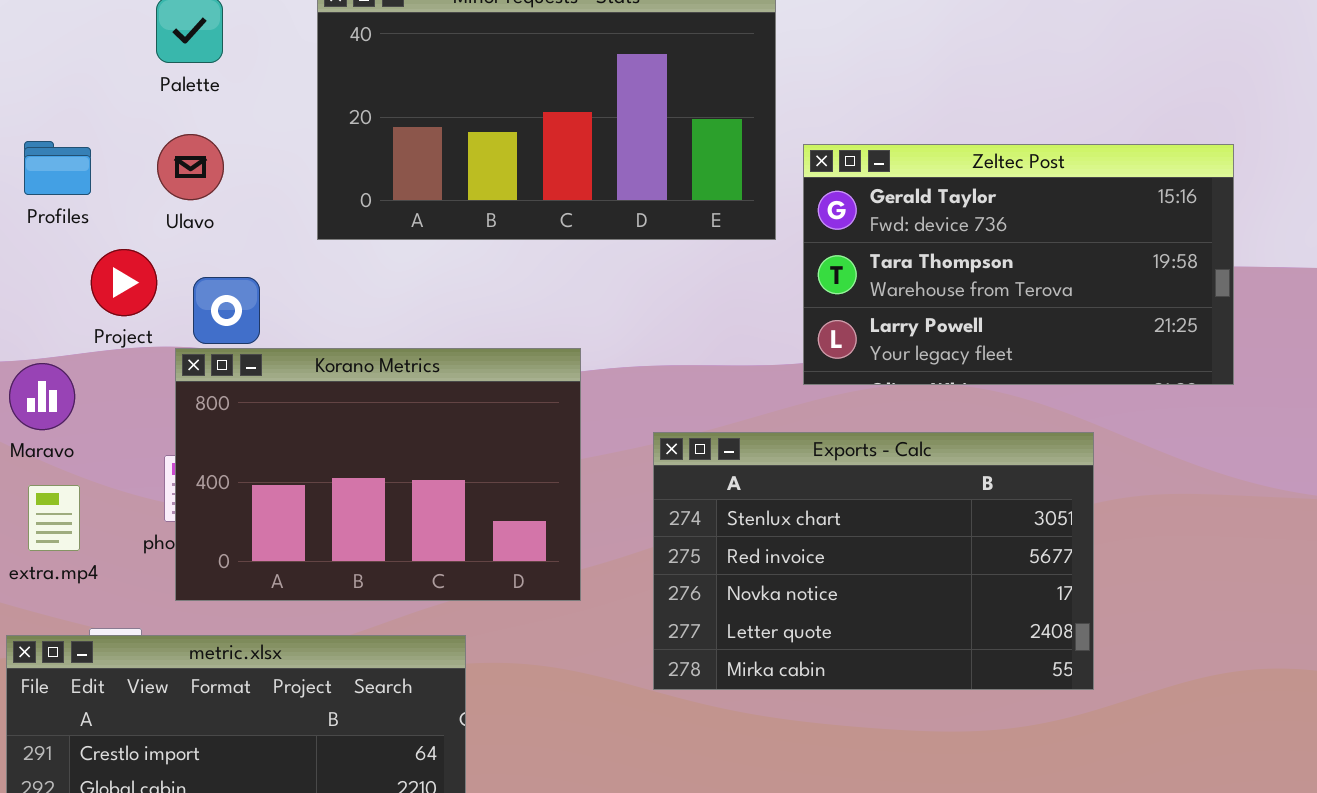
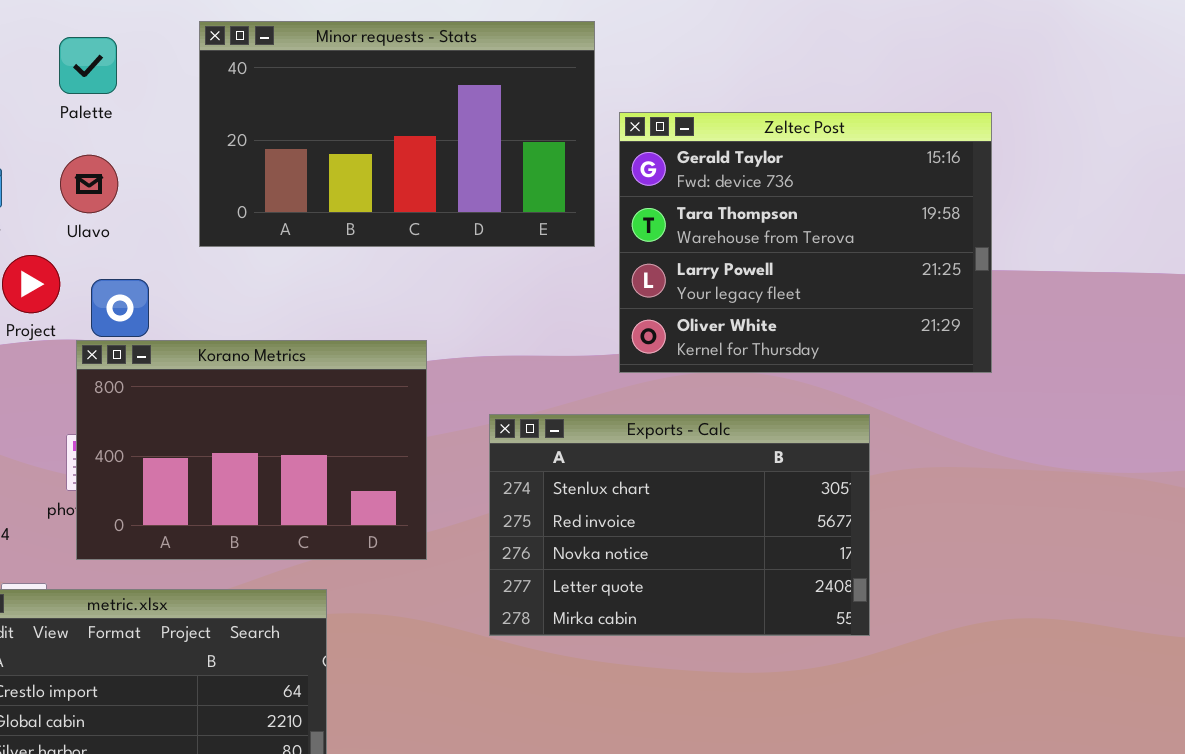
Zeltec Post: [803,144,1234,385] -> [619,112,992,373], resized

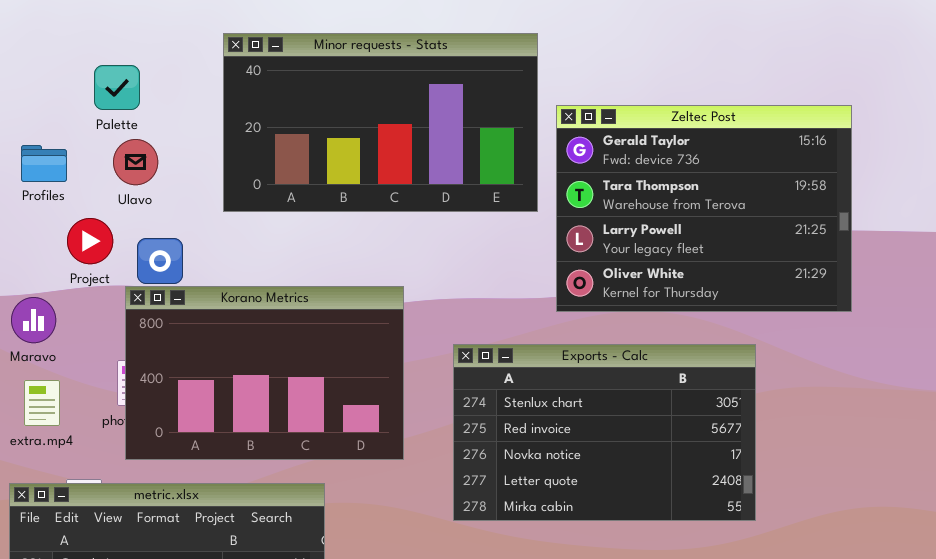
Palette: [59,37,117,94] -> [94,65,140,110], moved

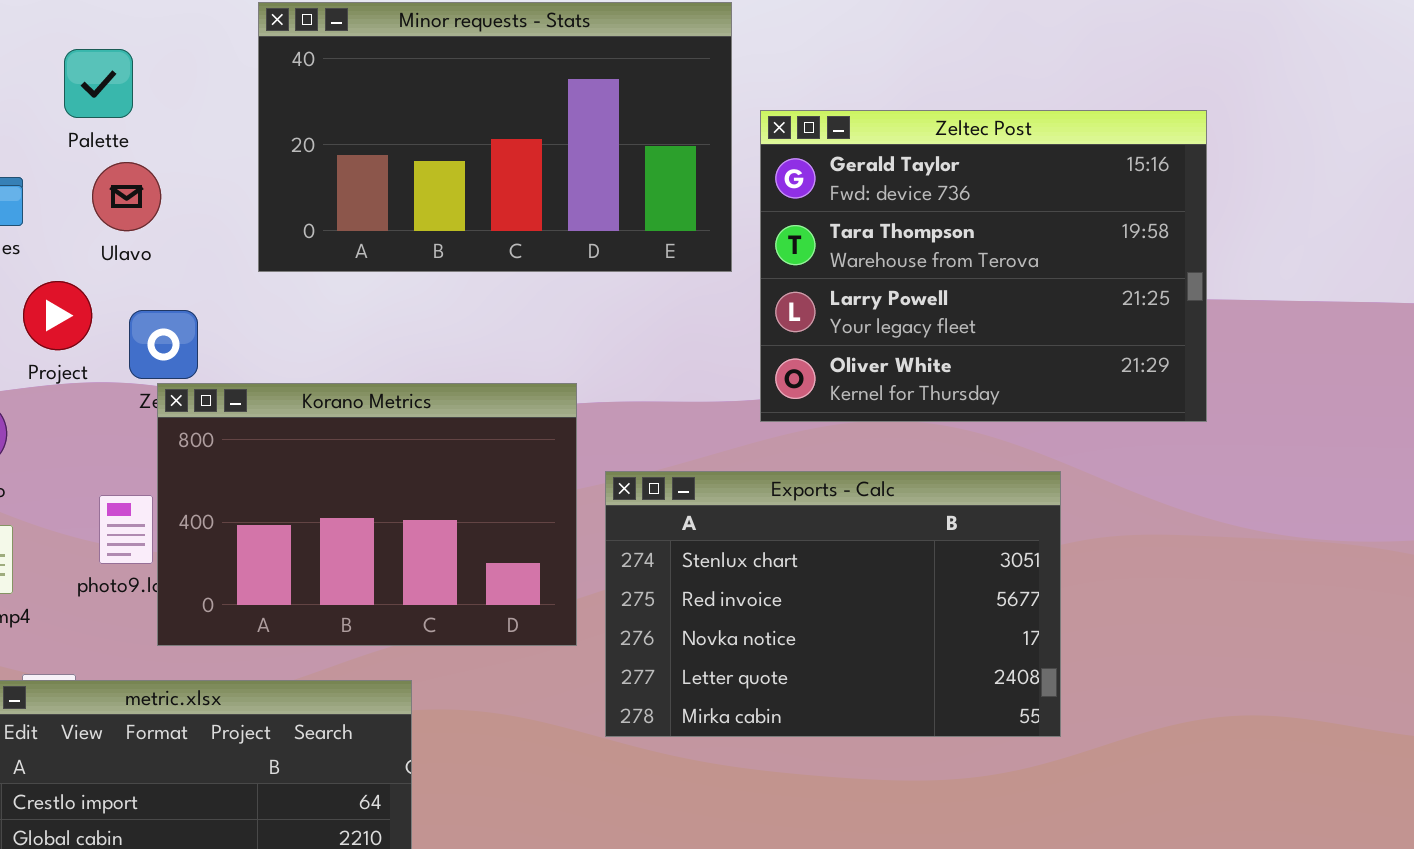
Korano Metrics: [125,286,404,460] -> [157,383,577,646], moved

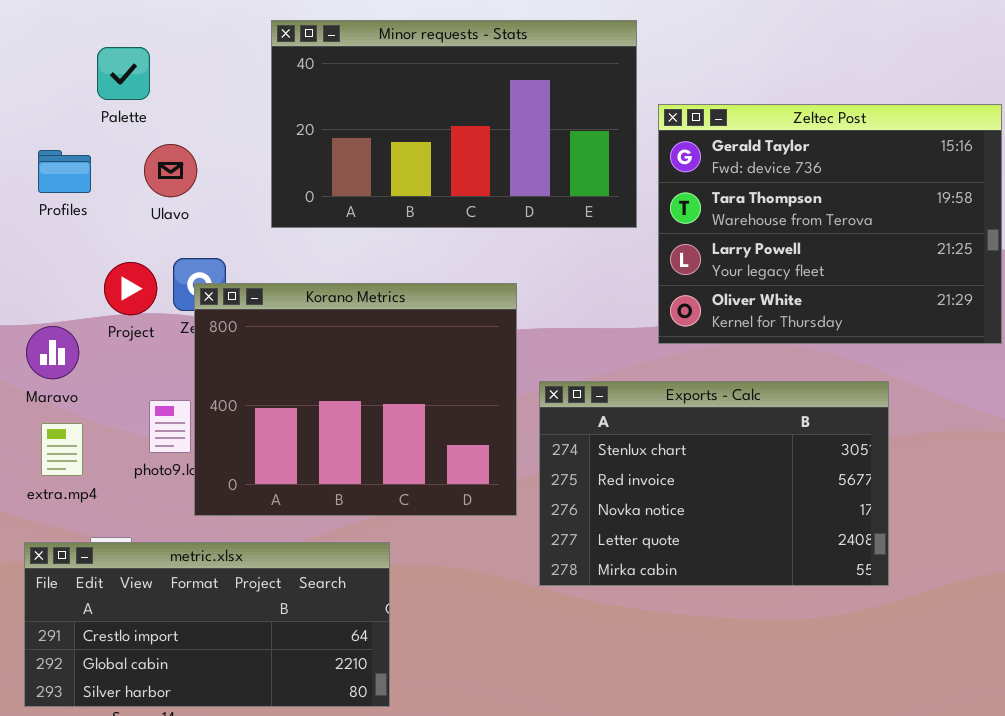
Palette: [64,49,133,118] -> [97,47,150,100], moved
Project: [23,281,92,350] -> [104,262,157,315], moved
Korano Metrics: [157,383,577,646] -> [194,283,517,516], resized

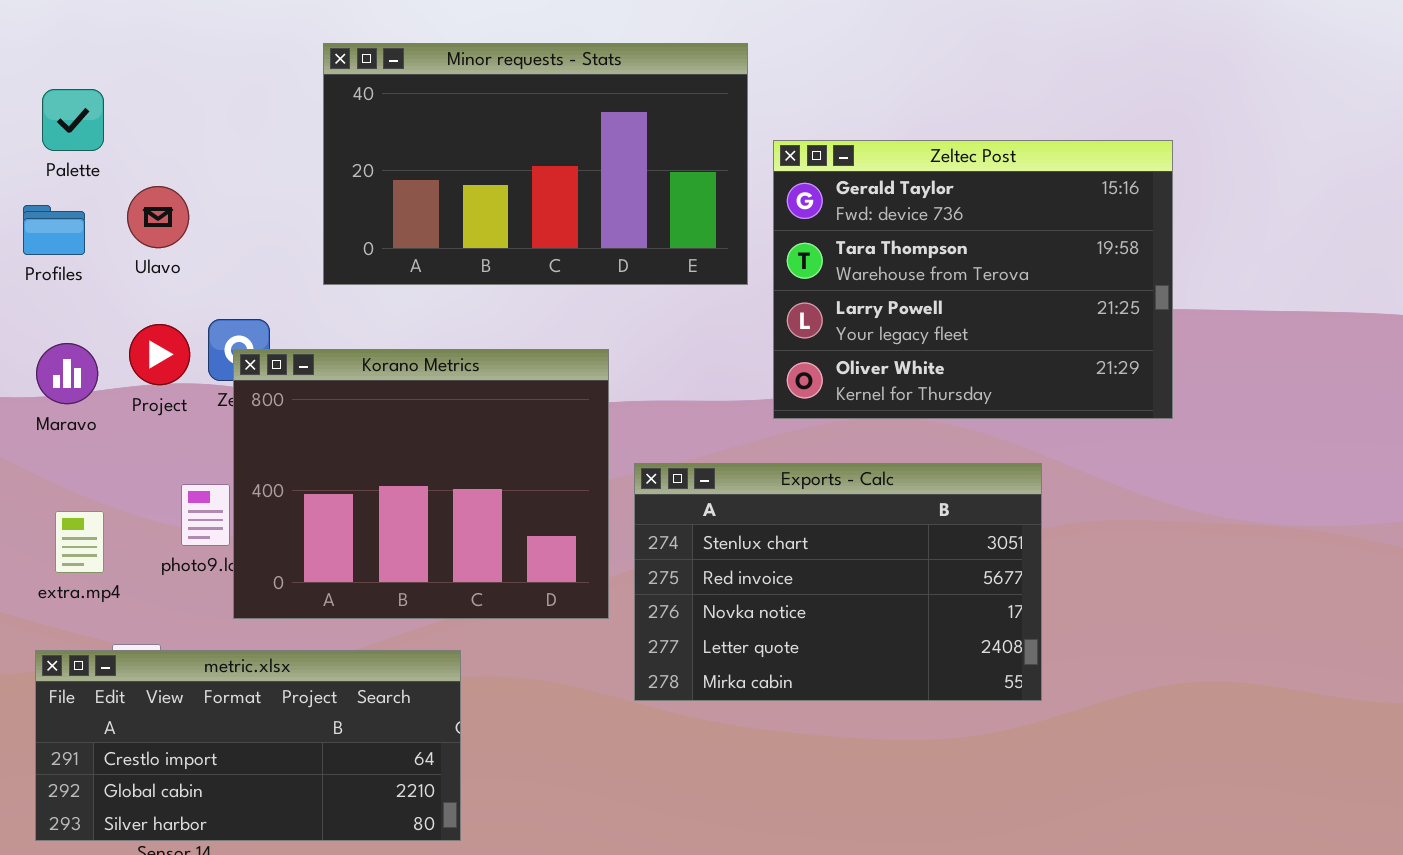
Palette: [97,47,150,100] -> [42,89,104,151], moved
Ulavo: [144,144,197,197] -> [127,186,189,248], moved
Profiles: [38,150,91,193] -> [23,205,85,255], moved
Maravo: [26,326,79,379] -> [36,343,98,404], moved

